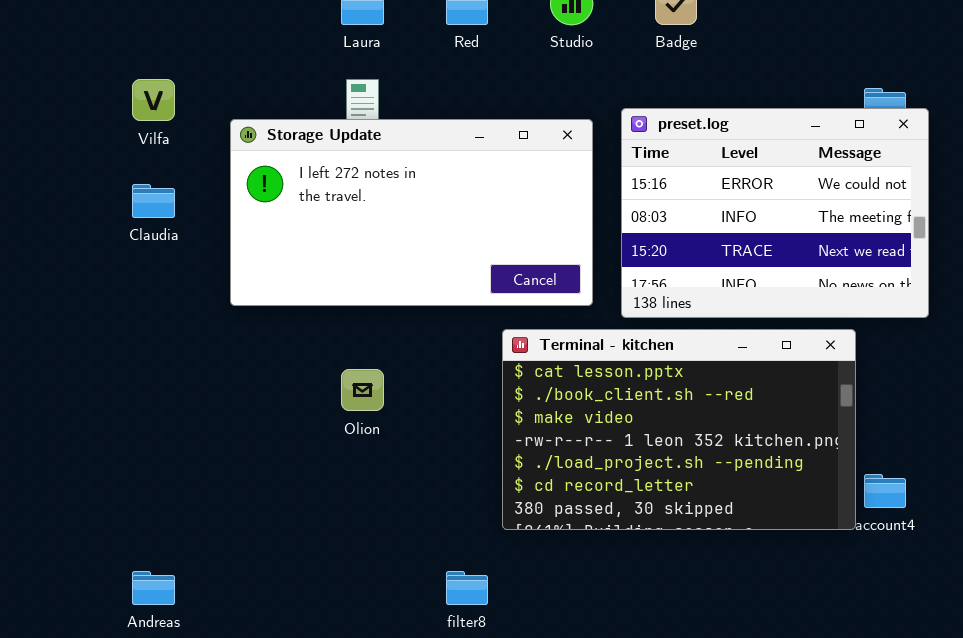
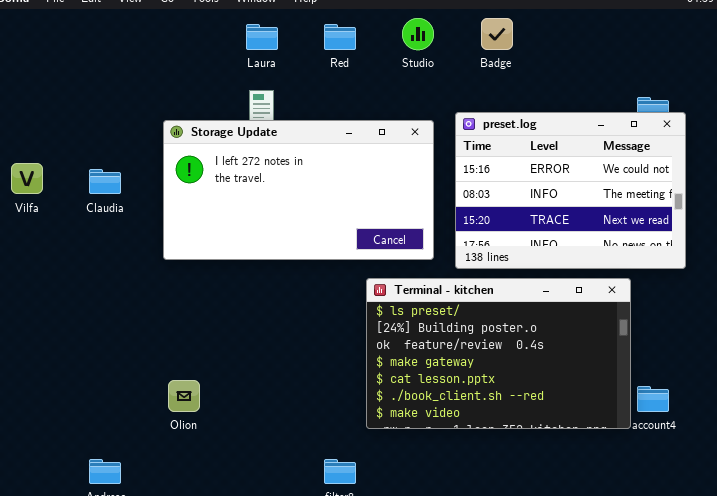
Vilfa: [132,79,175,121] -> [11,163,43,194], moved
Terminal - kitchen: [502,329,856,530] -> [366,278,631,429], scrolled up 4 rows
Olion: [341,369,384,411] -> [168,380,200,412], moved

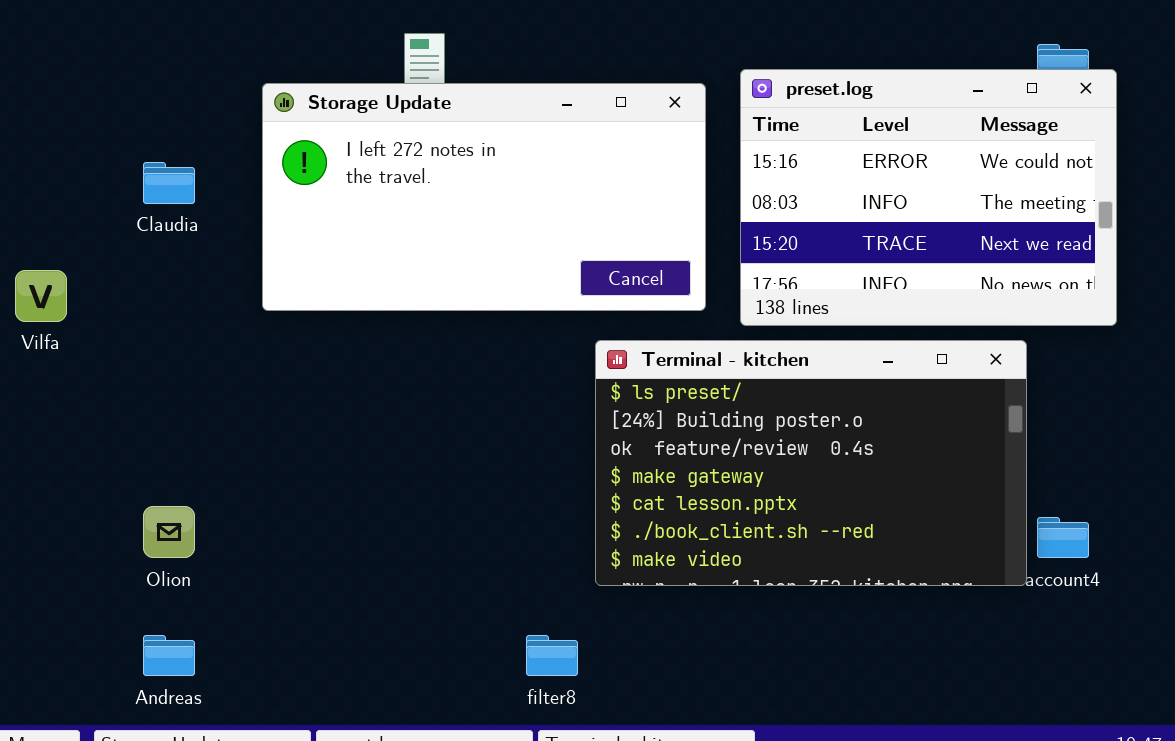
Vilfa: [11,163,43,194] -> [15,270,67,322], moved
Olion: [168,380,200,412] -> [143,506,195,558], moved

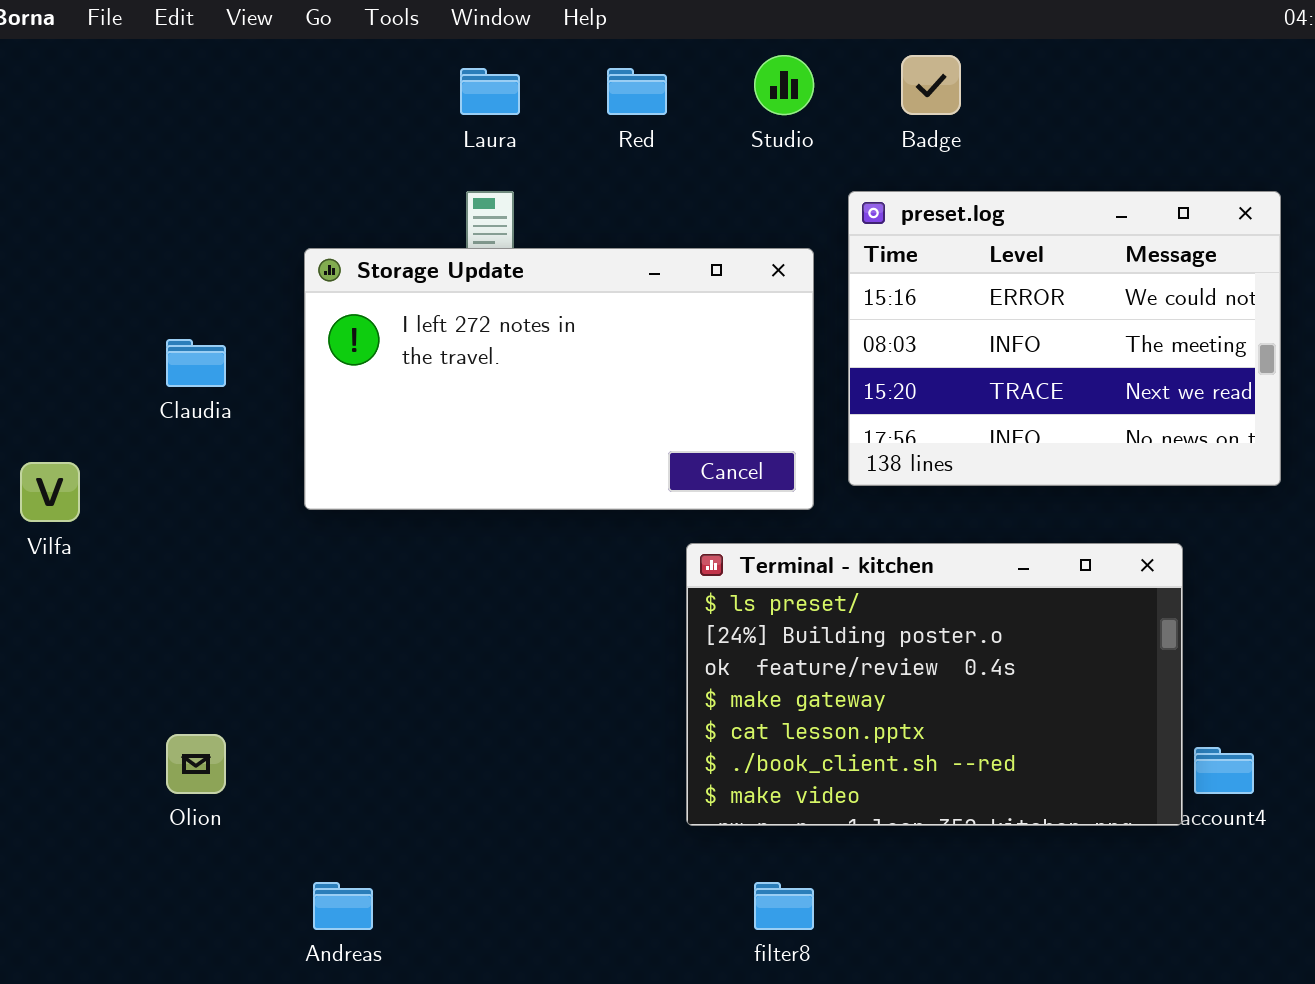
preset.log: [740,69,1117,326] -> [848,191,1281,486], moved
Andreas: [143,635,195,676] -> [313,882,373,930], moved
filter8: [526,635,578,676] -> [754,882,814,930], moved

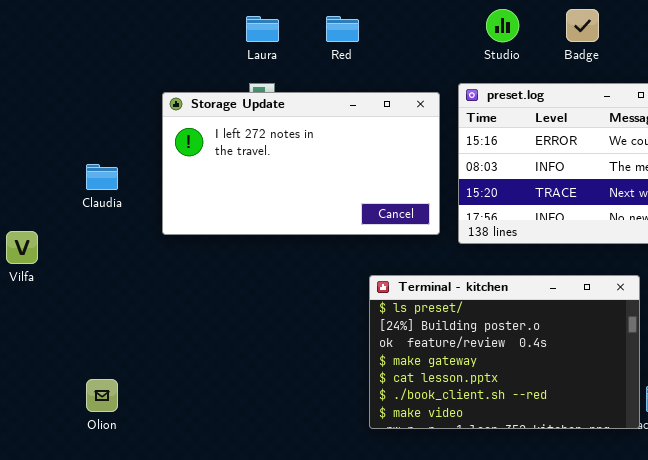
Studio: [754,55,814,115] -> [486,9,519,42], moved
Badge: [901,55,961,115] -> [566,9,599,42], moved
Storage Update: [304,248,814,510] -> [162,92,440,235], moved

